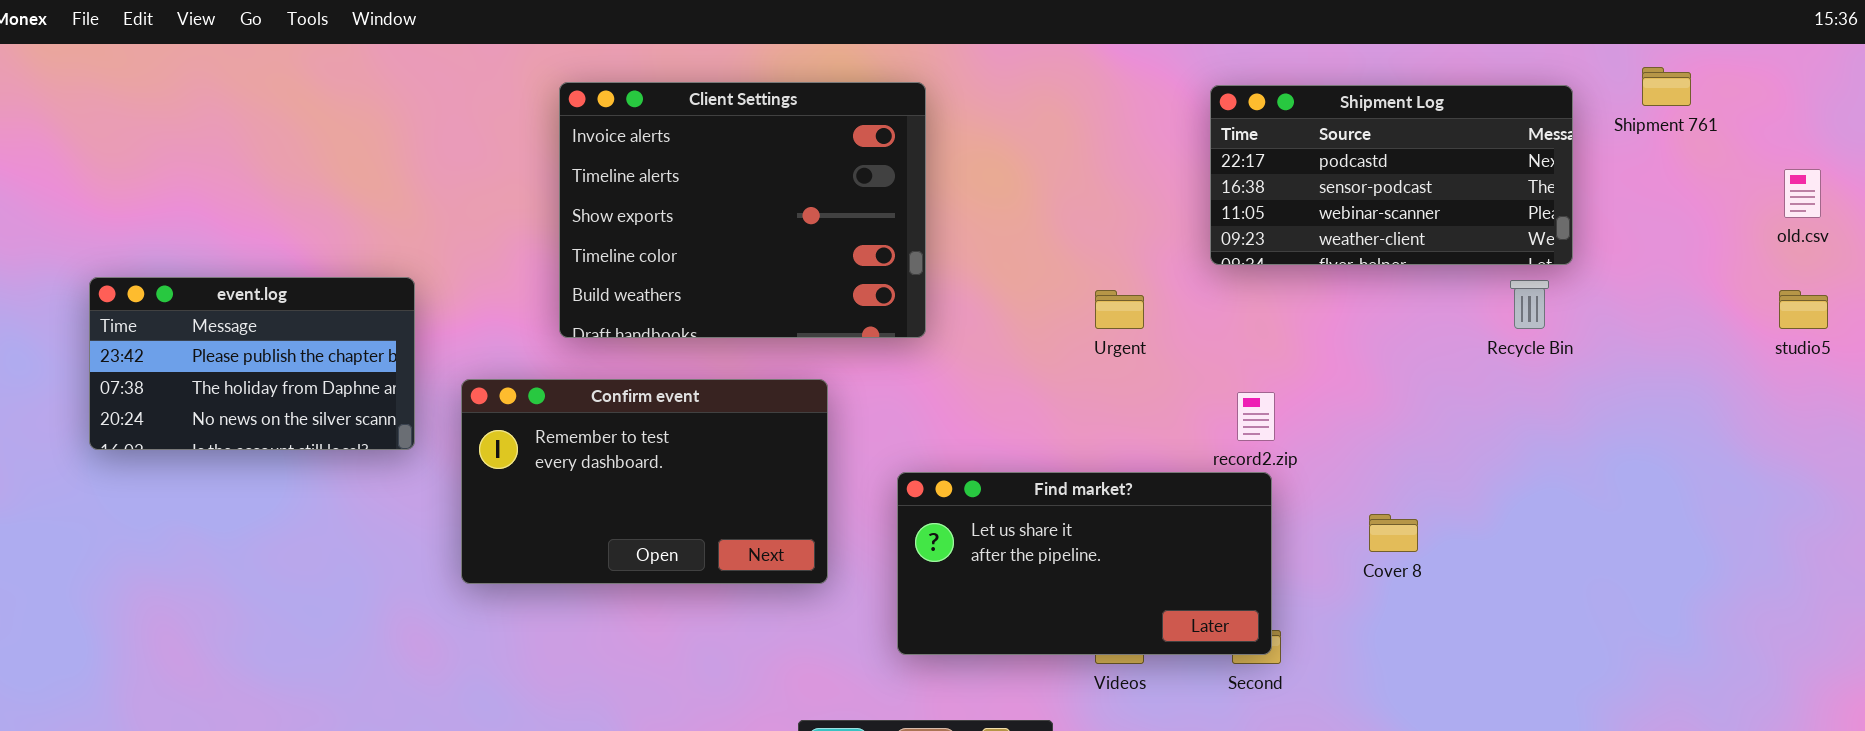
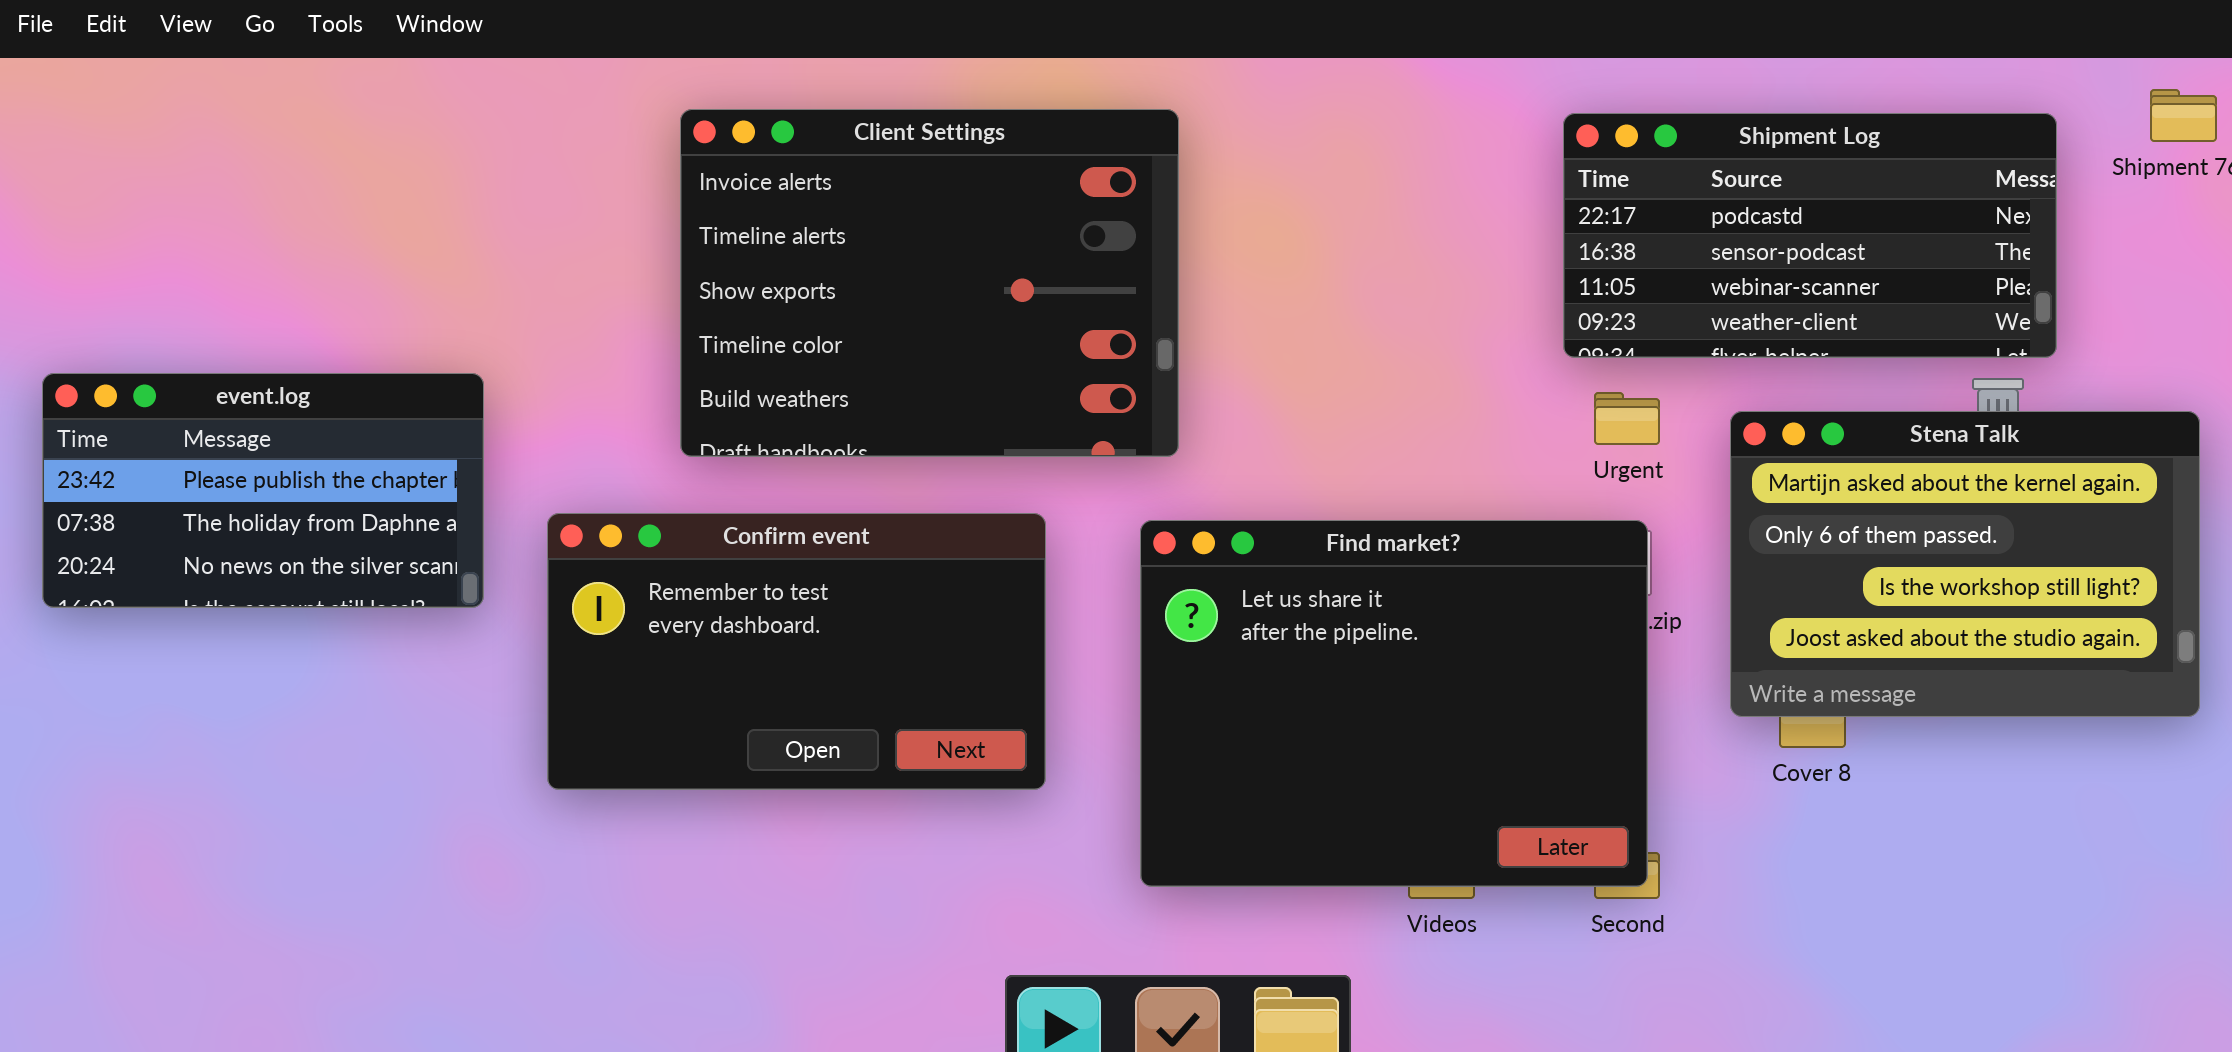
Urgent: [1095,290,1144,329] -> [1594,392,1660,445], moved
Stena Talk: none -> [1730,411,2200,717], opened
Find market?: [897,472,1272,655] -> [1140,520,1648,887], resized

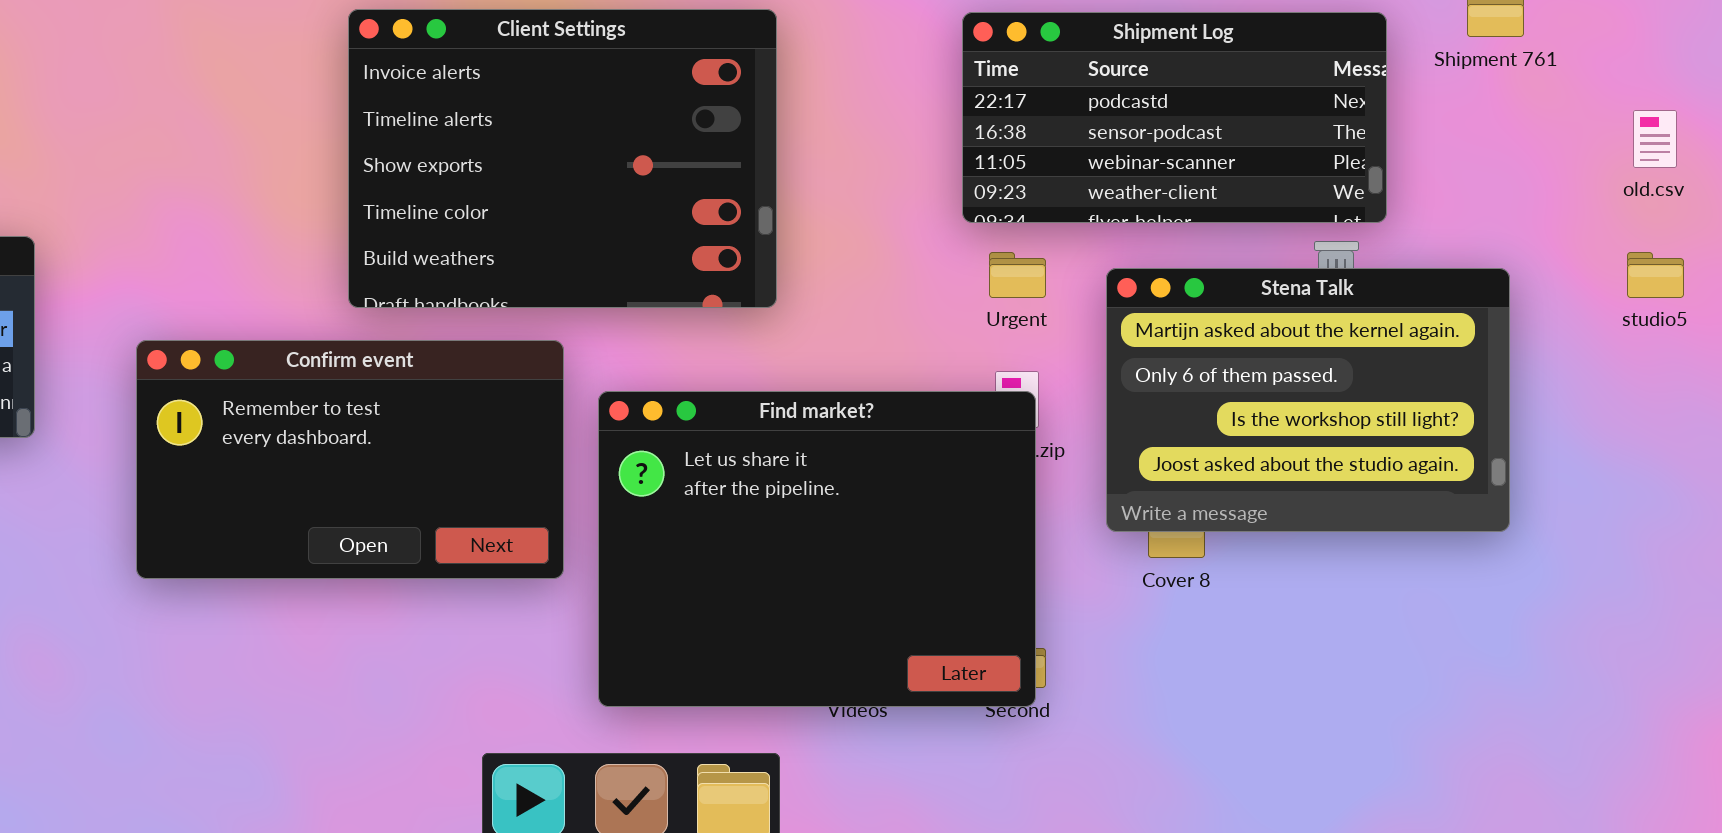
Client Settings: [680,109,1179,457] -> [348,9,777,308], moved
Confirm event: [547,513,1046,790] -> [136,340,564,579], moved
Find market?: [1140,520,1648,887] -> [598,391,1036,707], moved

